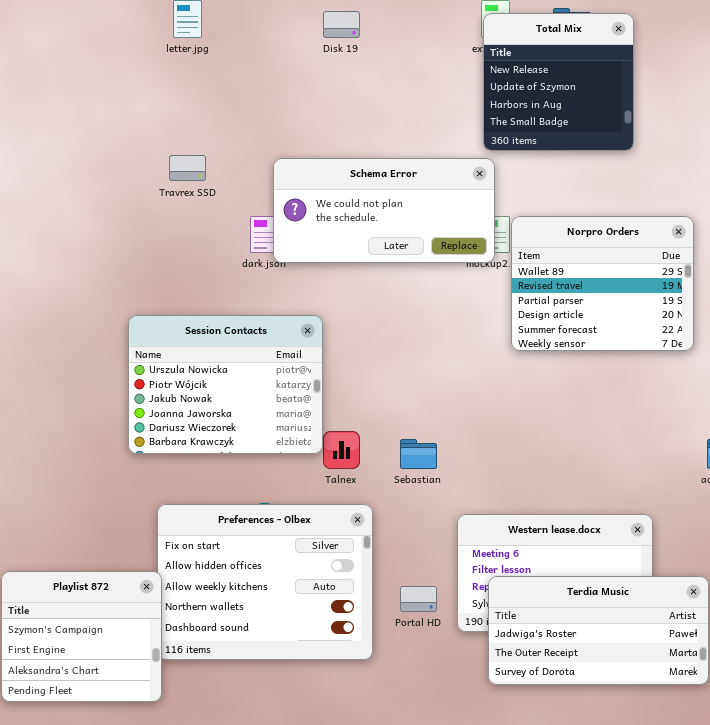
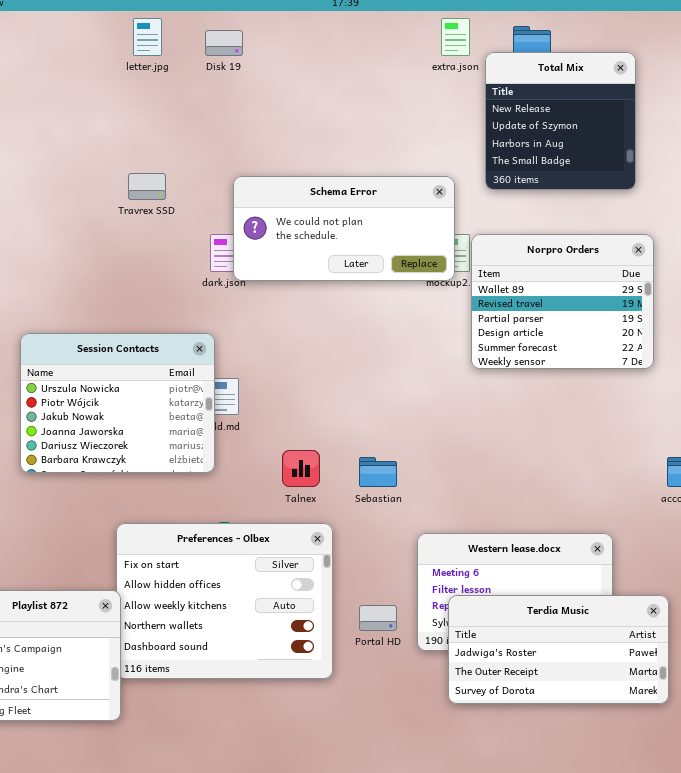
Disk 19: [323,11,360,38] -> [205,30,243,56], moved
Total Mix: [483,13,634,151] -> [485,52,636,190], moved
Session Contacts: [128,315,323,454] -> [20,333,215,473], moved

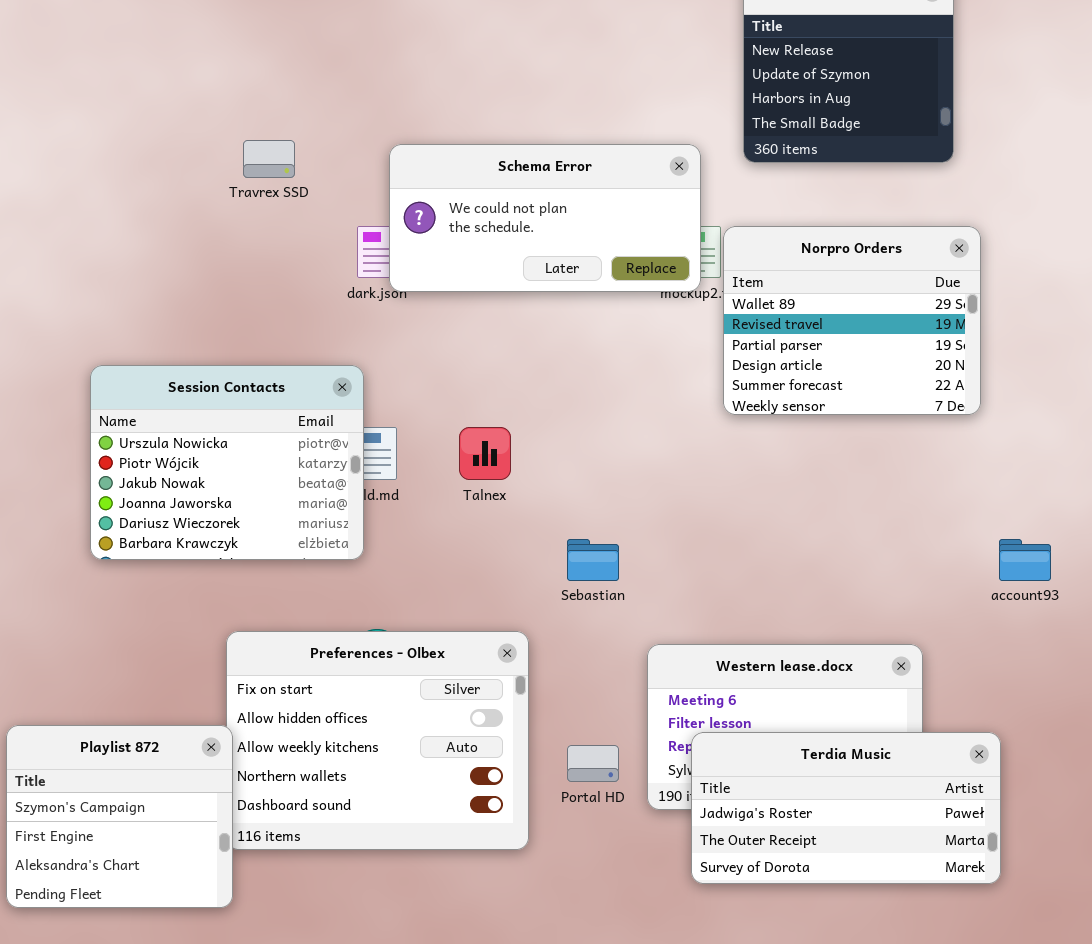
Talnex: [282,450,320,487] -> [459,427,511,480], moved

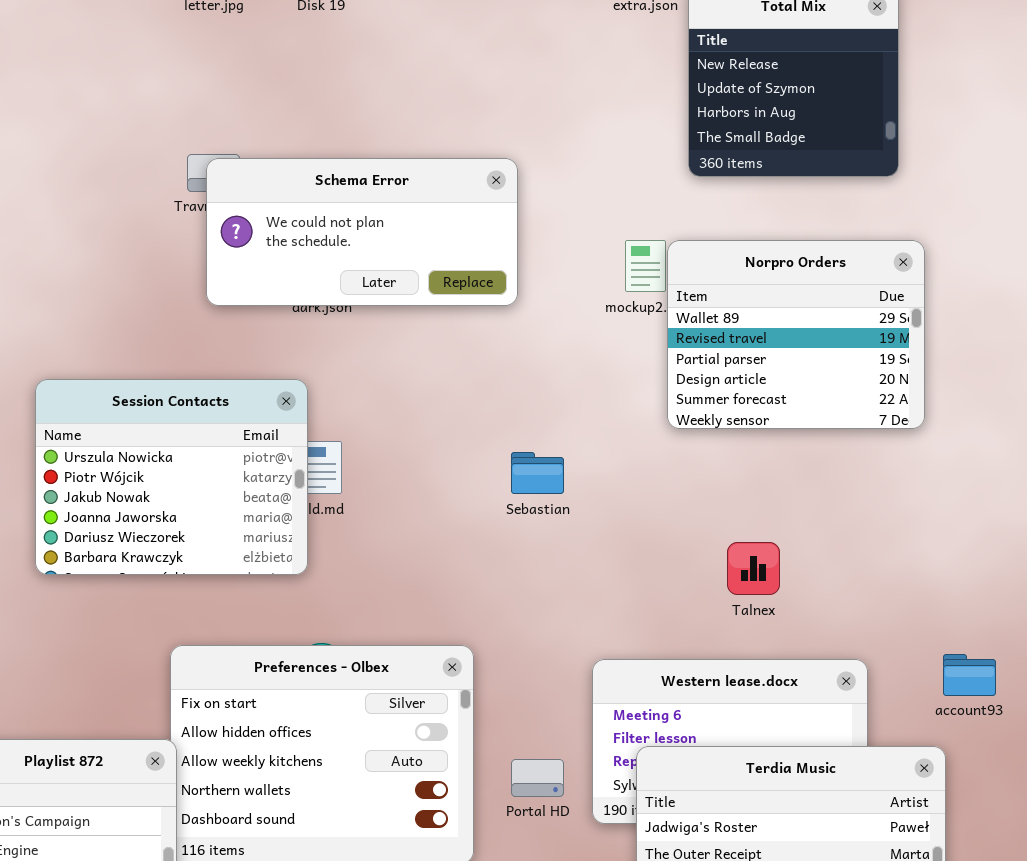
Schema Error: [389,144,701,292] -> [206,158,518,306], moved
Talnex: [459,427,511,480] -> [727,542,780,595], moved
Sebastian: [567,539,619,581] -> [511,452,564,494], moved
account93: [999,539,1051,581] -> [943,654,996,696], moved

